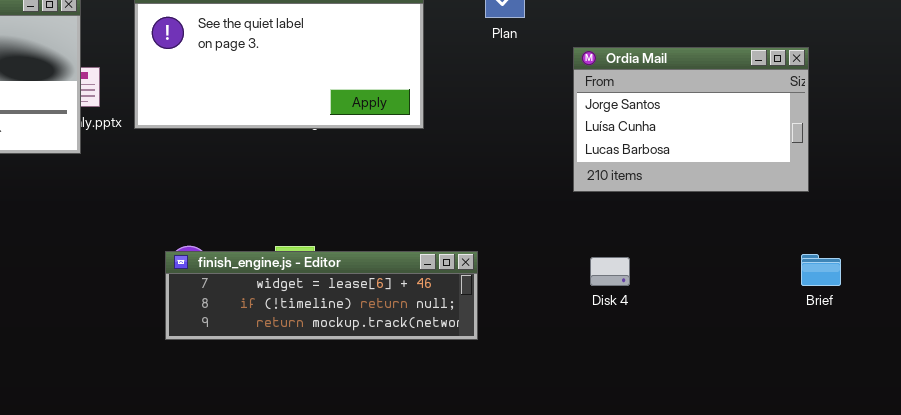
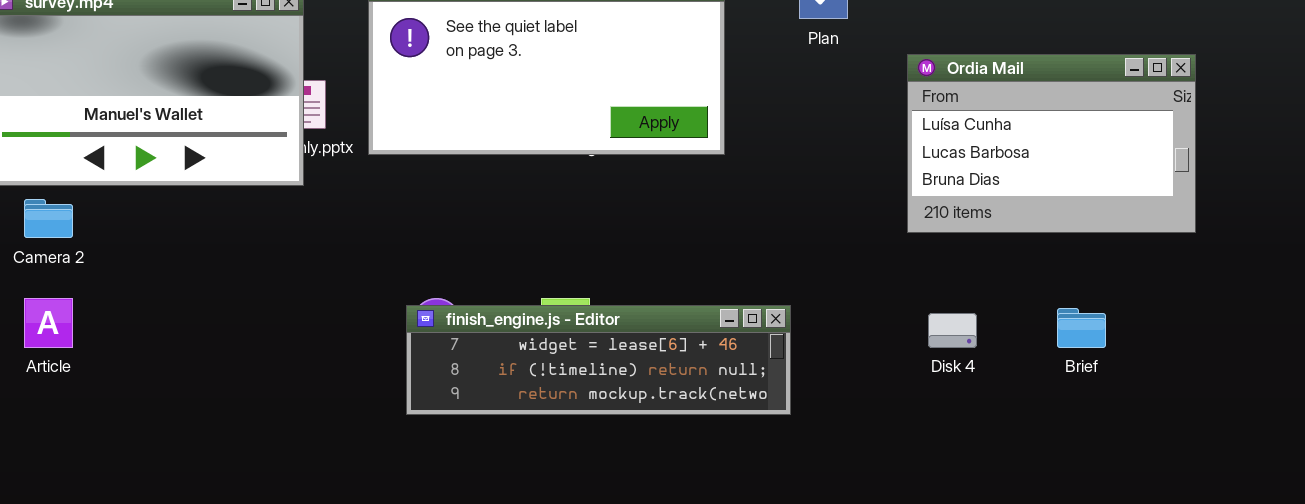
Ordia Mail: [573,47,809,192] -> [907,54,1196,233], scrolled down 1 row
Brief: [801,254,841,286] -> [1057,308,1106,348], moved

